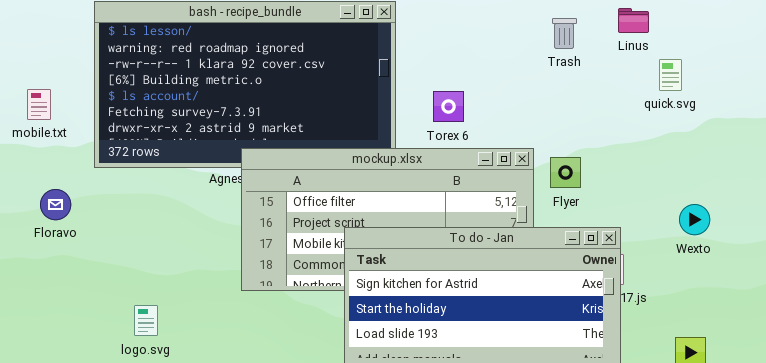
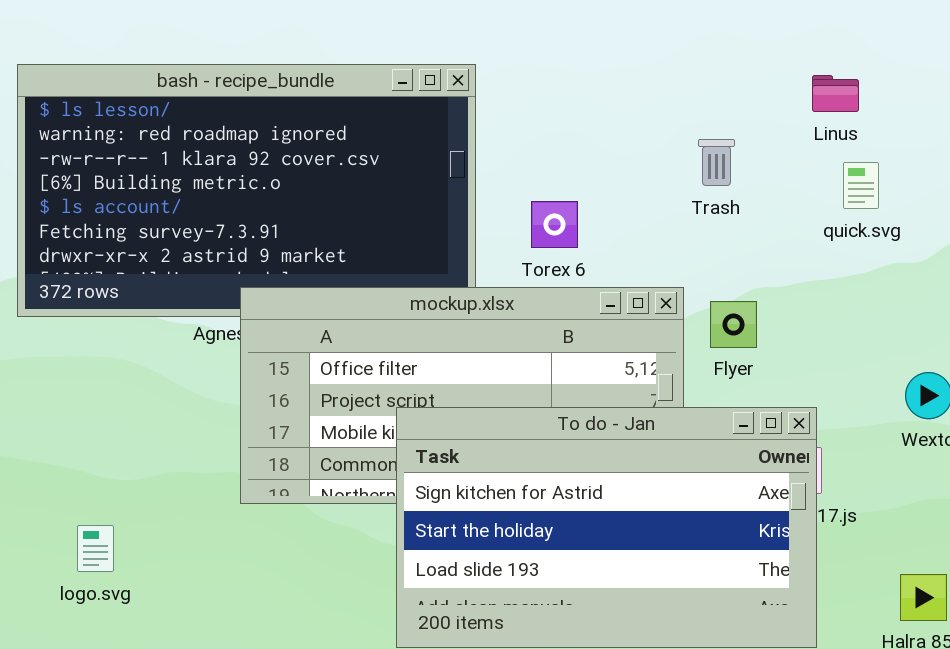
Trash: [552,18,577,49] -> [698,139,735,186], moved
quick.svg: [659,59,682,91] -> [843,162,879,209], moved

